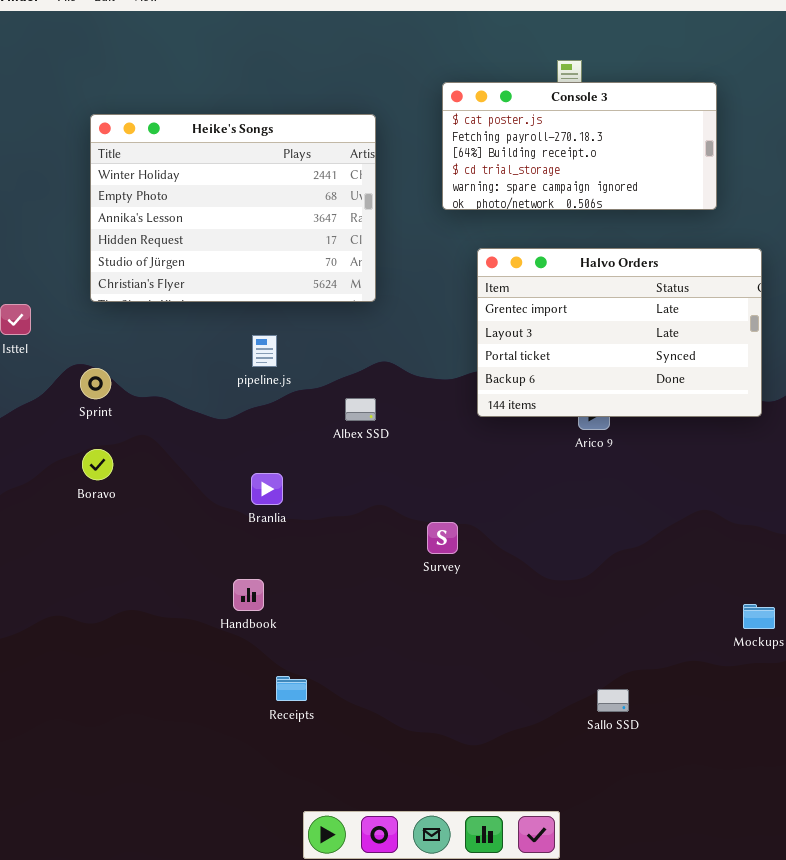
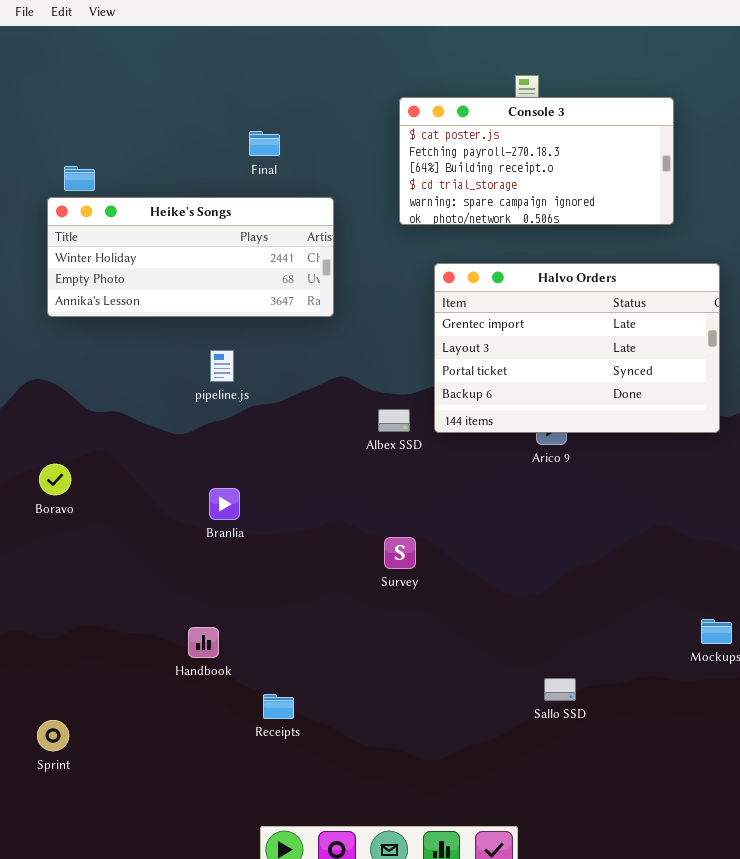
Heike's Songs: [90,114,376,302] -> [47,197,334,317], resized
Sprint: [80,368,111,399] -> [37,720,69,751], moved
Albex SSD: [345,398,376,421] -> [378,409,410,432], moved
Handbook: [233,579,264,611] -> [188,627,219,658], moved
Receipts: [276,676,307,701] -> [263,694,294,719], moved
Sallo SSD: [597,689,629,712] -> [544,678,576,701], moved

